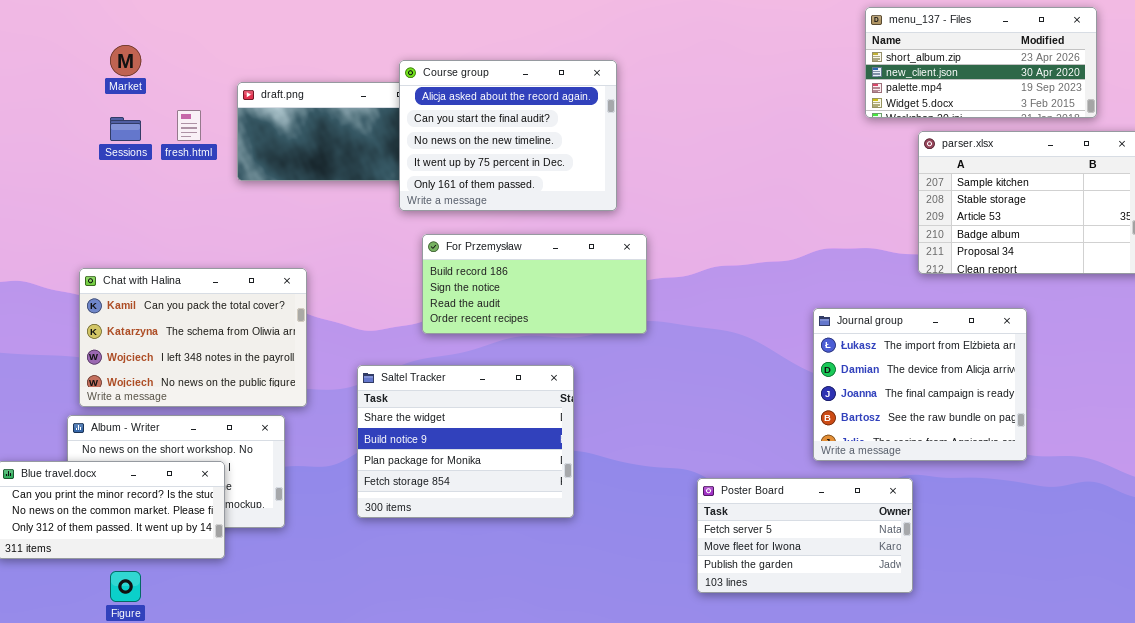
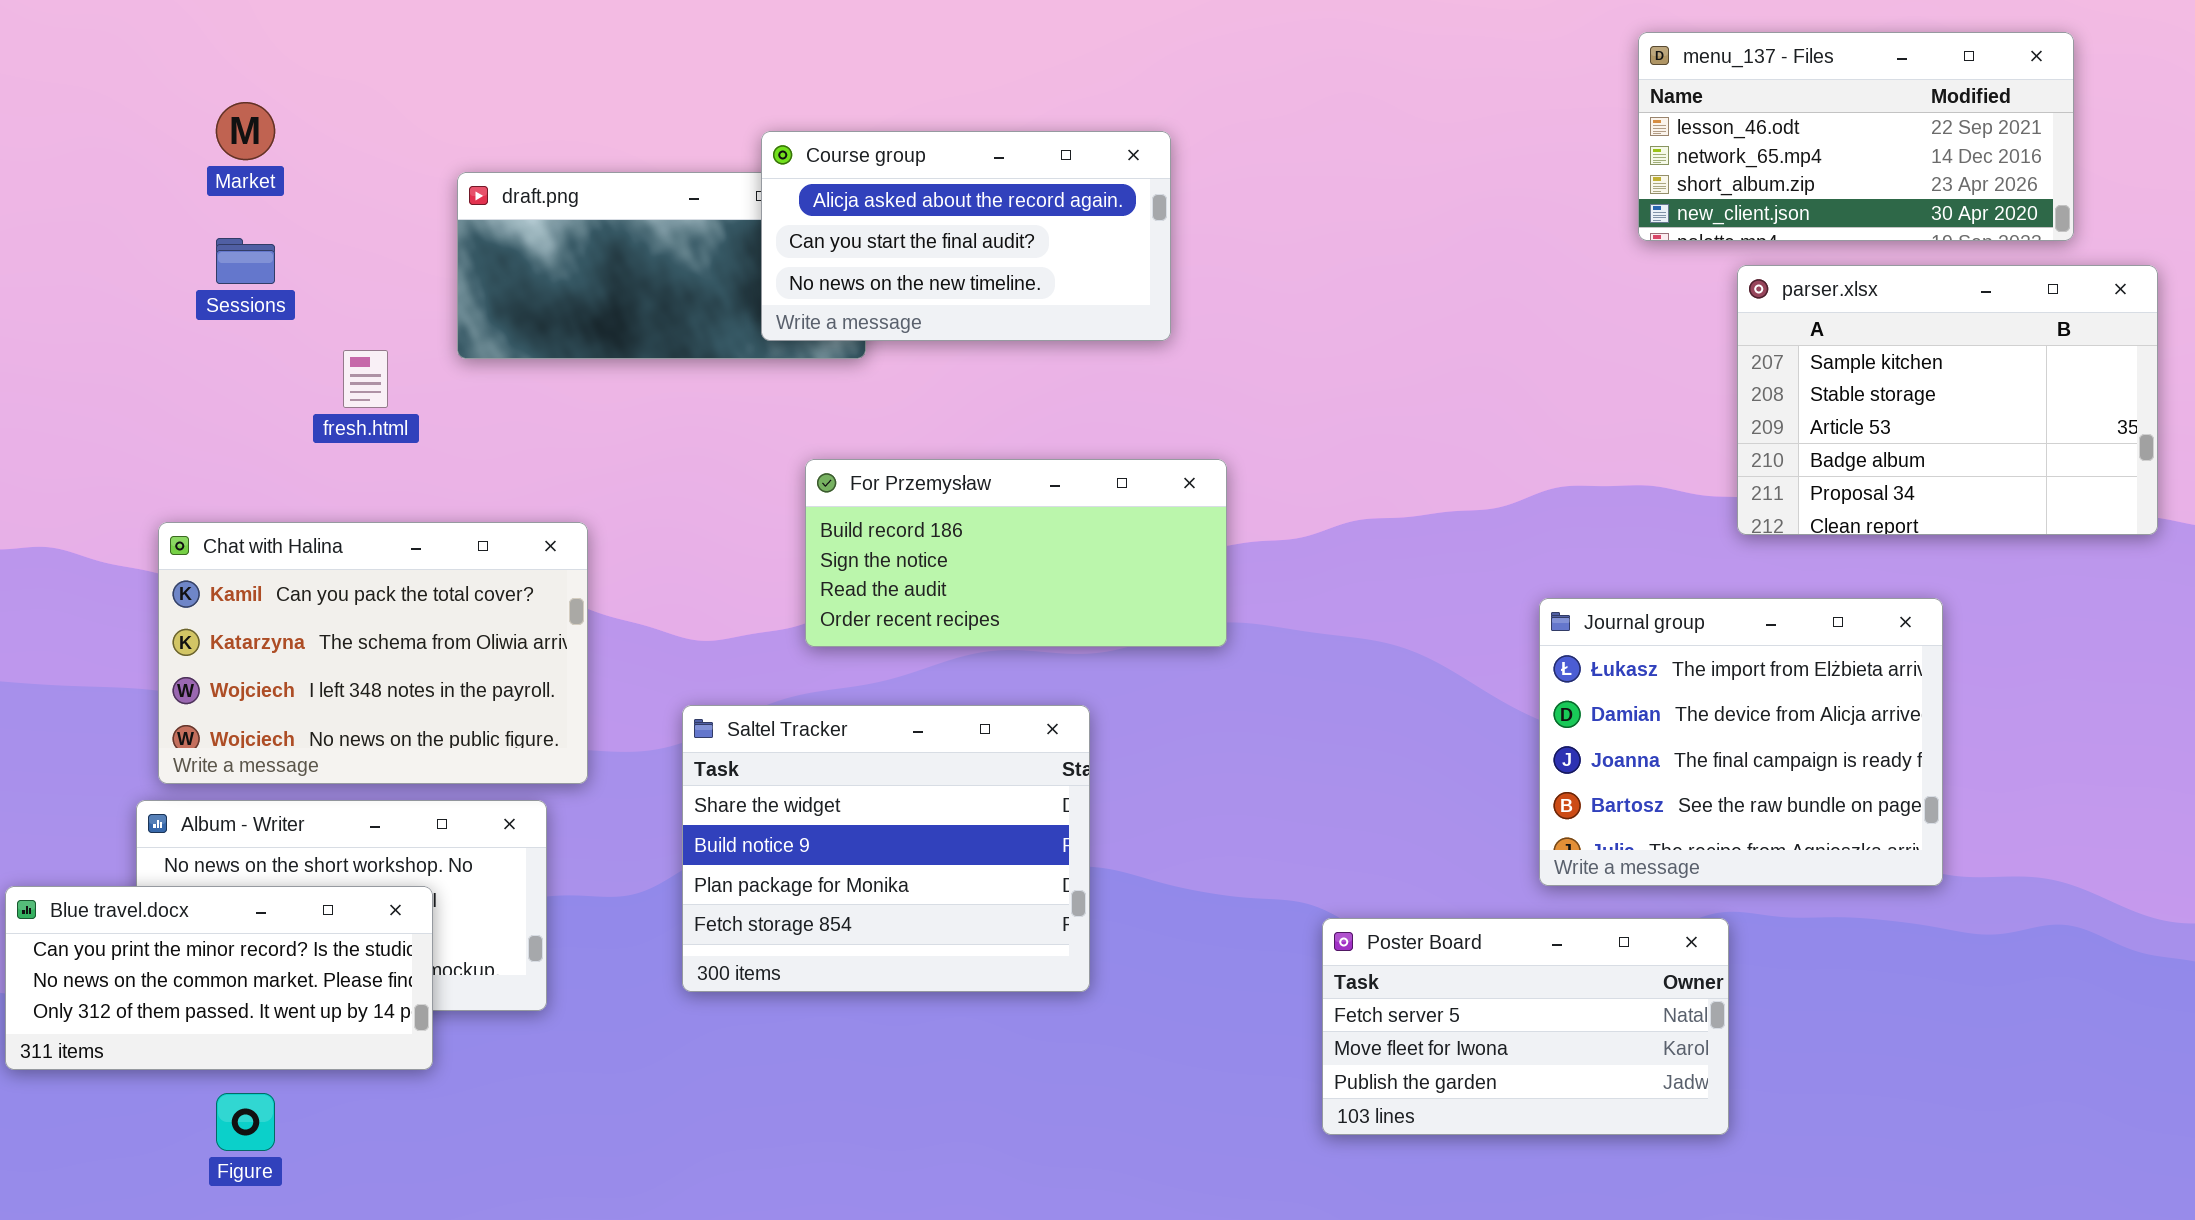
menu_137 - Files: [865,7,1097,118] -> [1638,32,2074,241], scrolled up 2 rows
Course group: [399,60,617,211] -> [761,131,1171,341], resized
fresh.html: [177,110,201,141] -> [343,350,388,408], moved

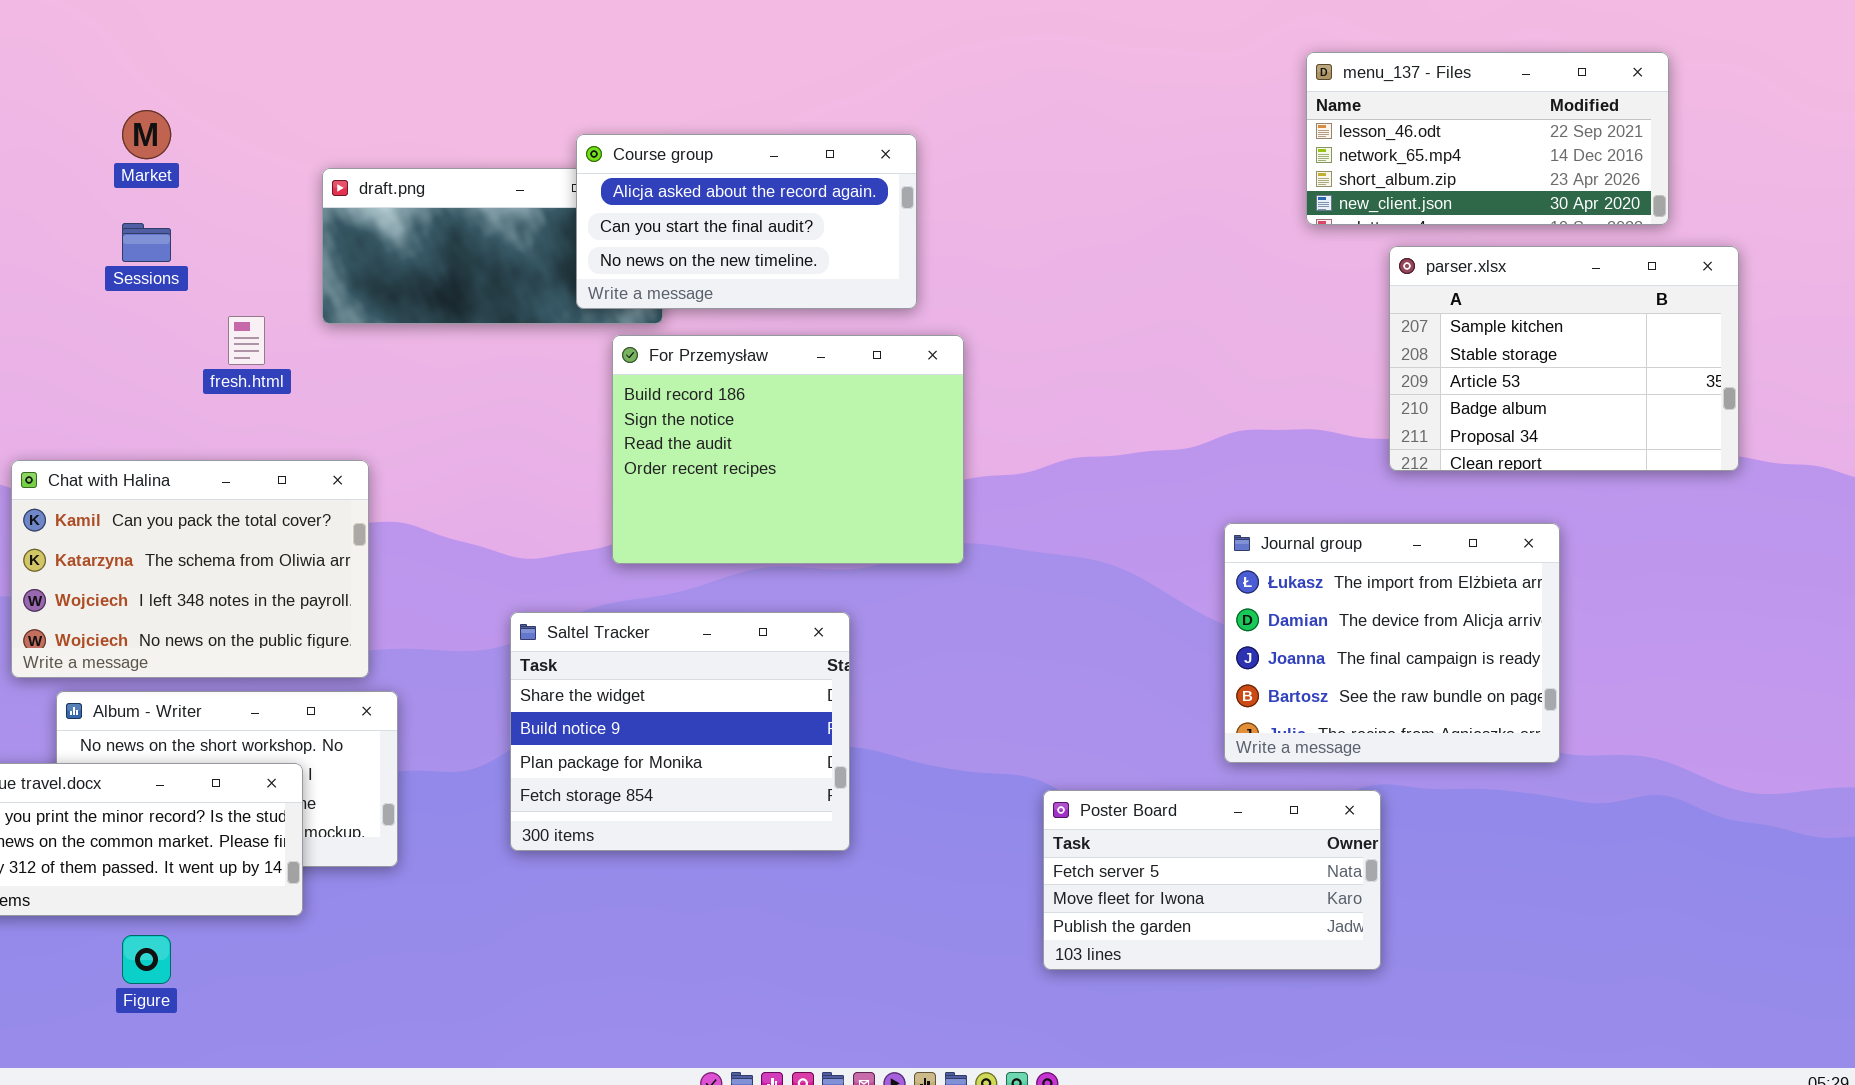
For Przemysław: [805,459,1227,647] -> [612,335,964,564], resized
Chat with Halina: [158,522,588,784] -> [11,460,369,678], moved

